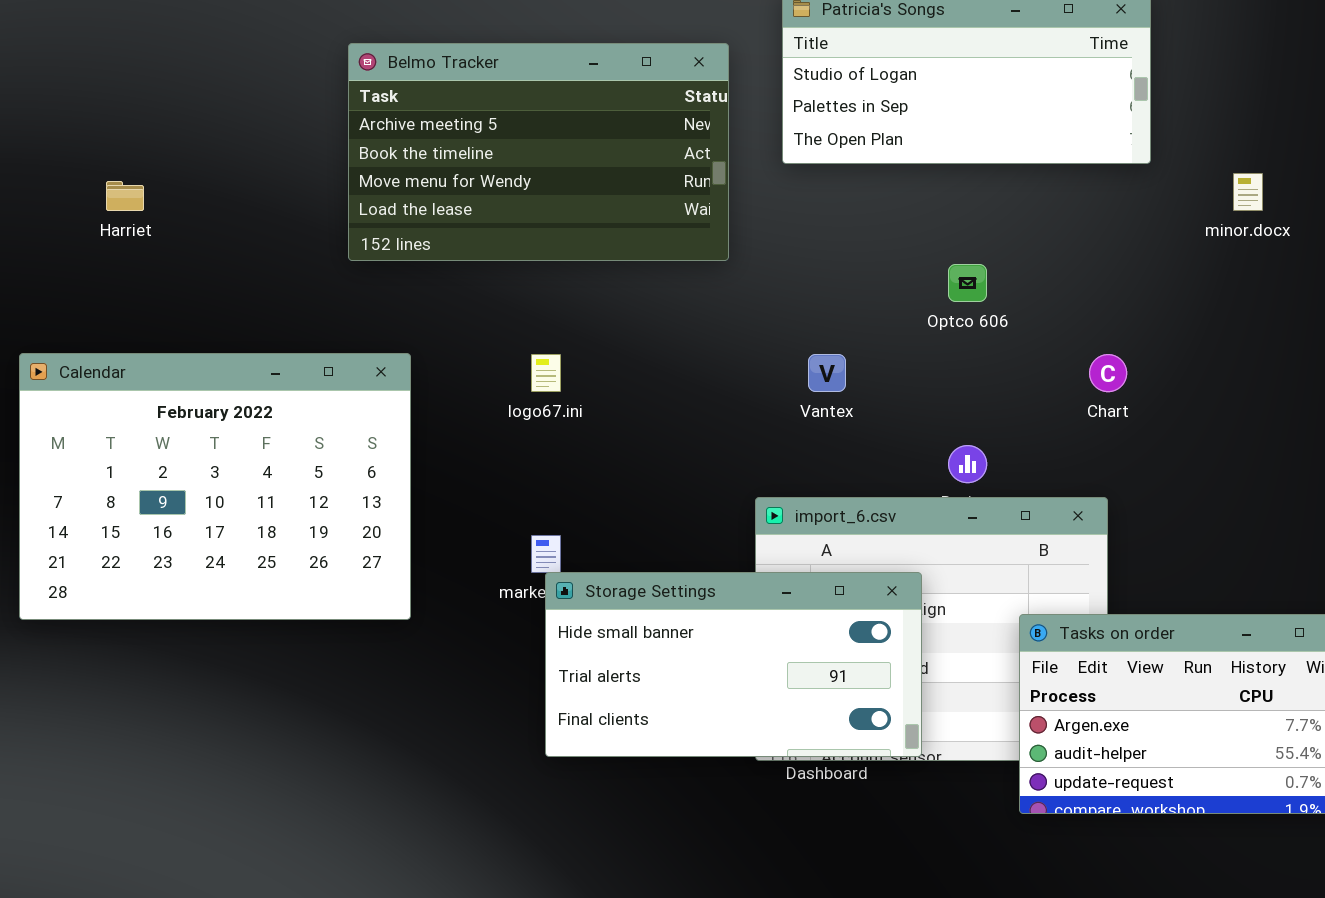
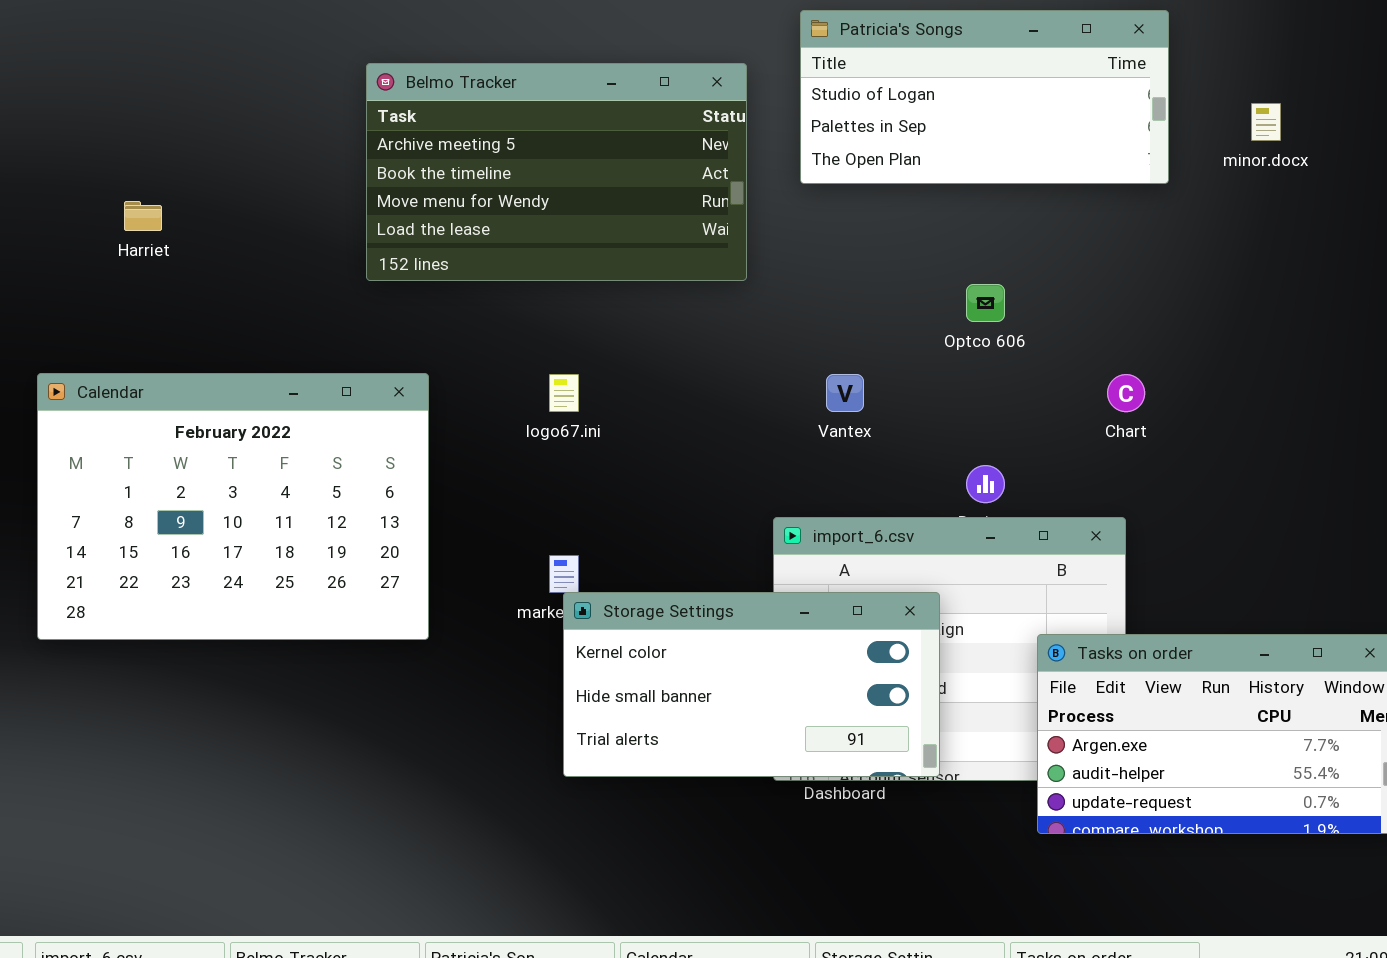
minor.docx: [1233,173,1263,211] -> [1251,103,1281,141], moved
Storage Settings: [545,572,922,757] -> [563,592,940,777], scrolled up 1 row

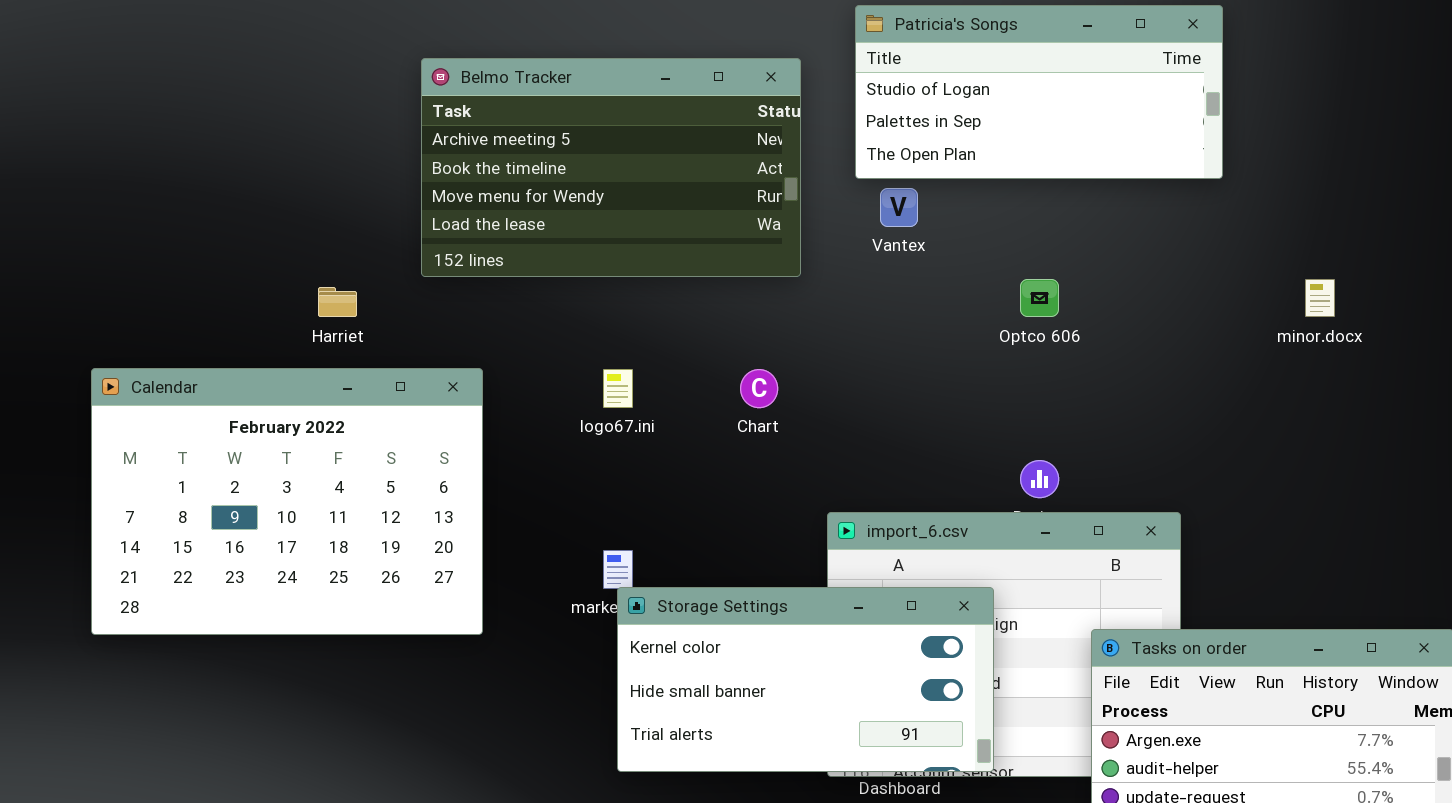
minor.docx: [1251,103,1281,141] -> [1305,279,1335,317], moved
Harriet: [124,201,162,231] -> [318,287,357,317], moved
Vantex: [826,374,864,412] -> [880,188,918,227], moved
Chart: [1107,374,1145,412] -> [740,369,778,408], moved

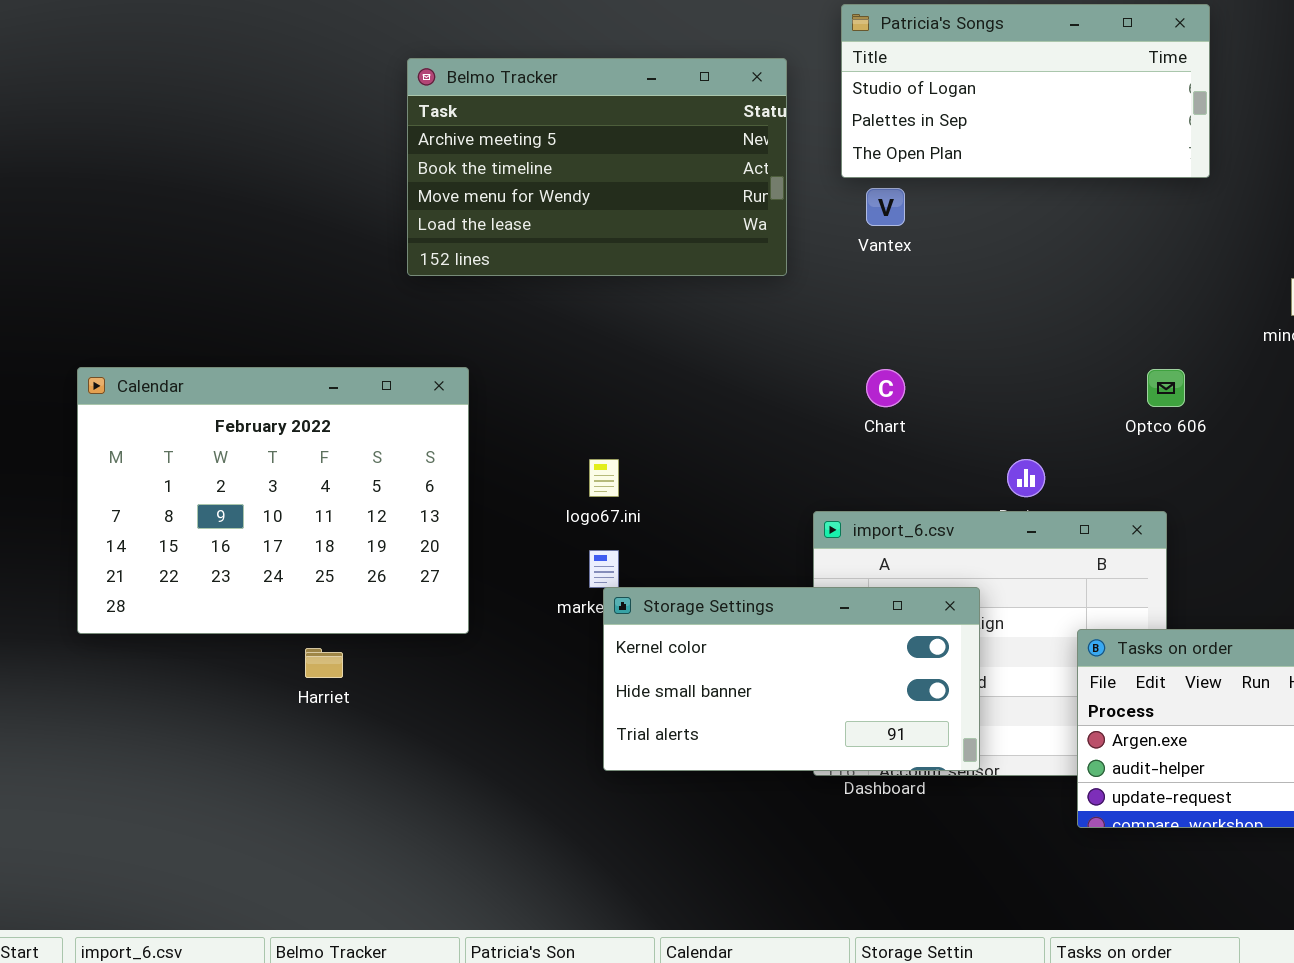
Optco 606: [1020,279,1059,317] -> [1147,369,1185,407], moved
Harriet: [318,287,357,317] -> [305,648,343,678], moved
logo67.ini: [603,369,633,408] -> [589,459,619,497], moved
Chart: [740,369,778,408] -> [866,369,905,407], moved

